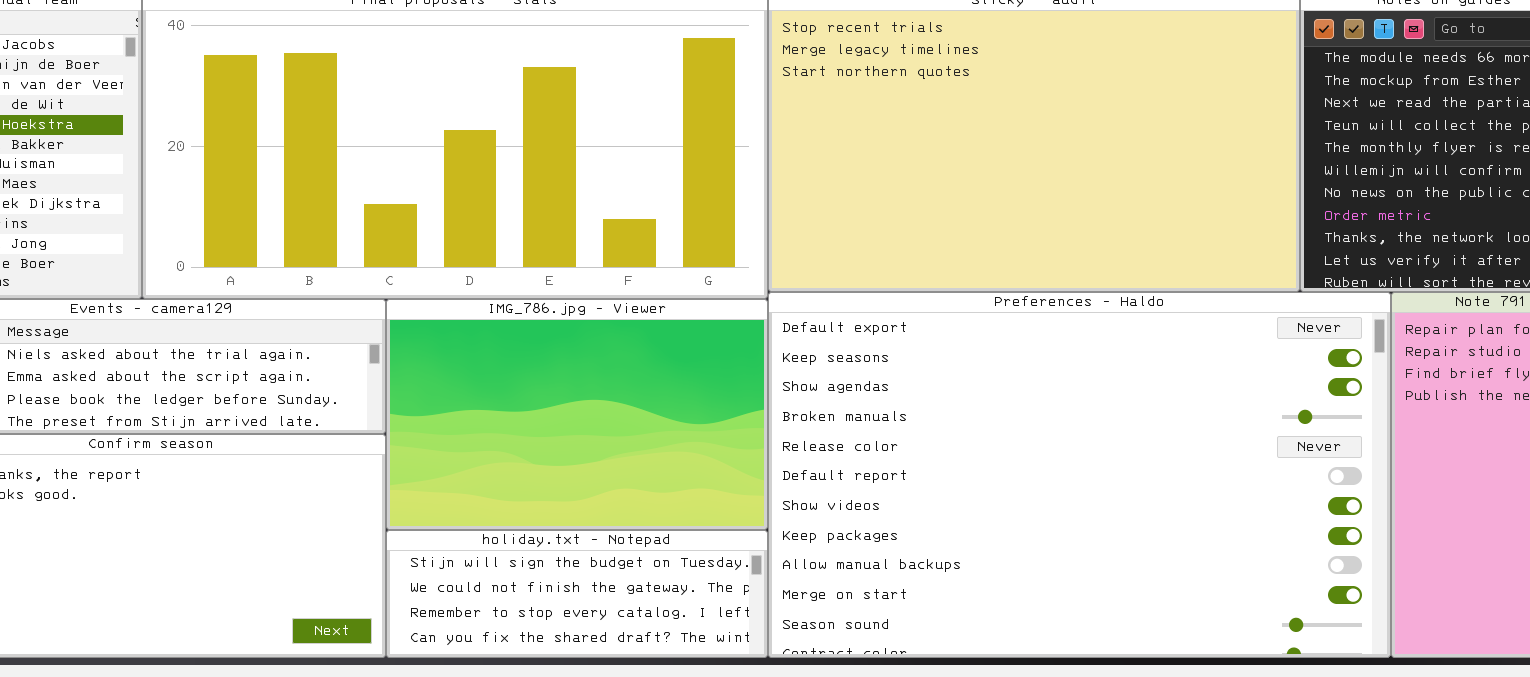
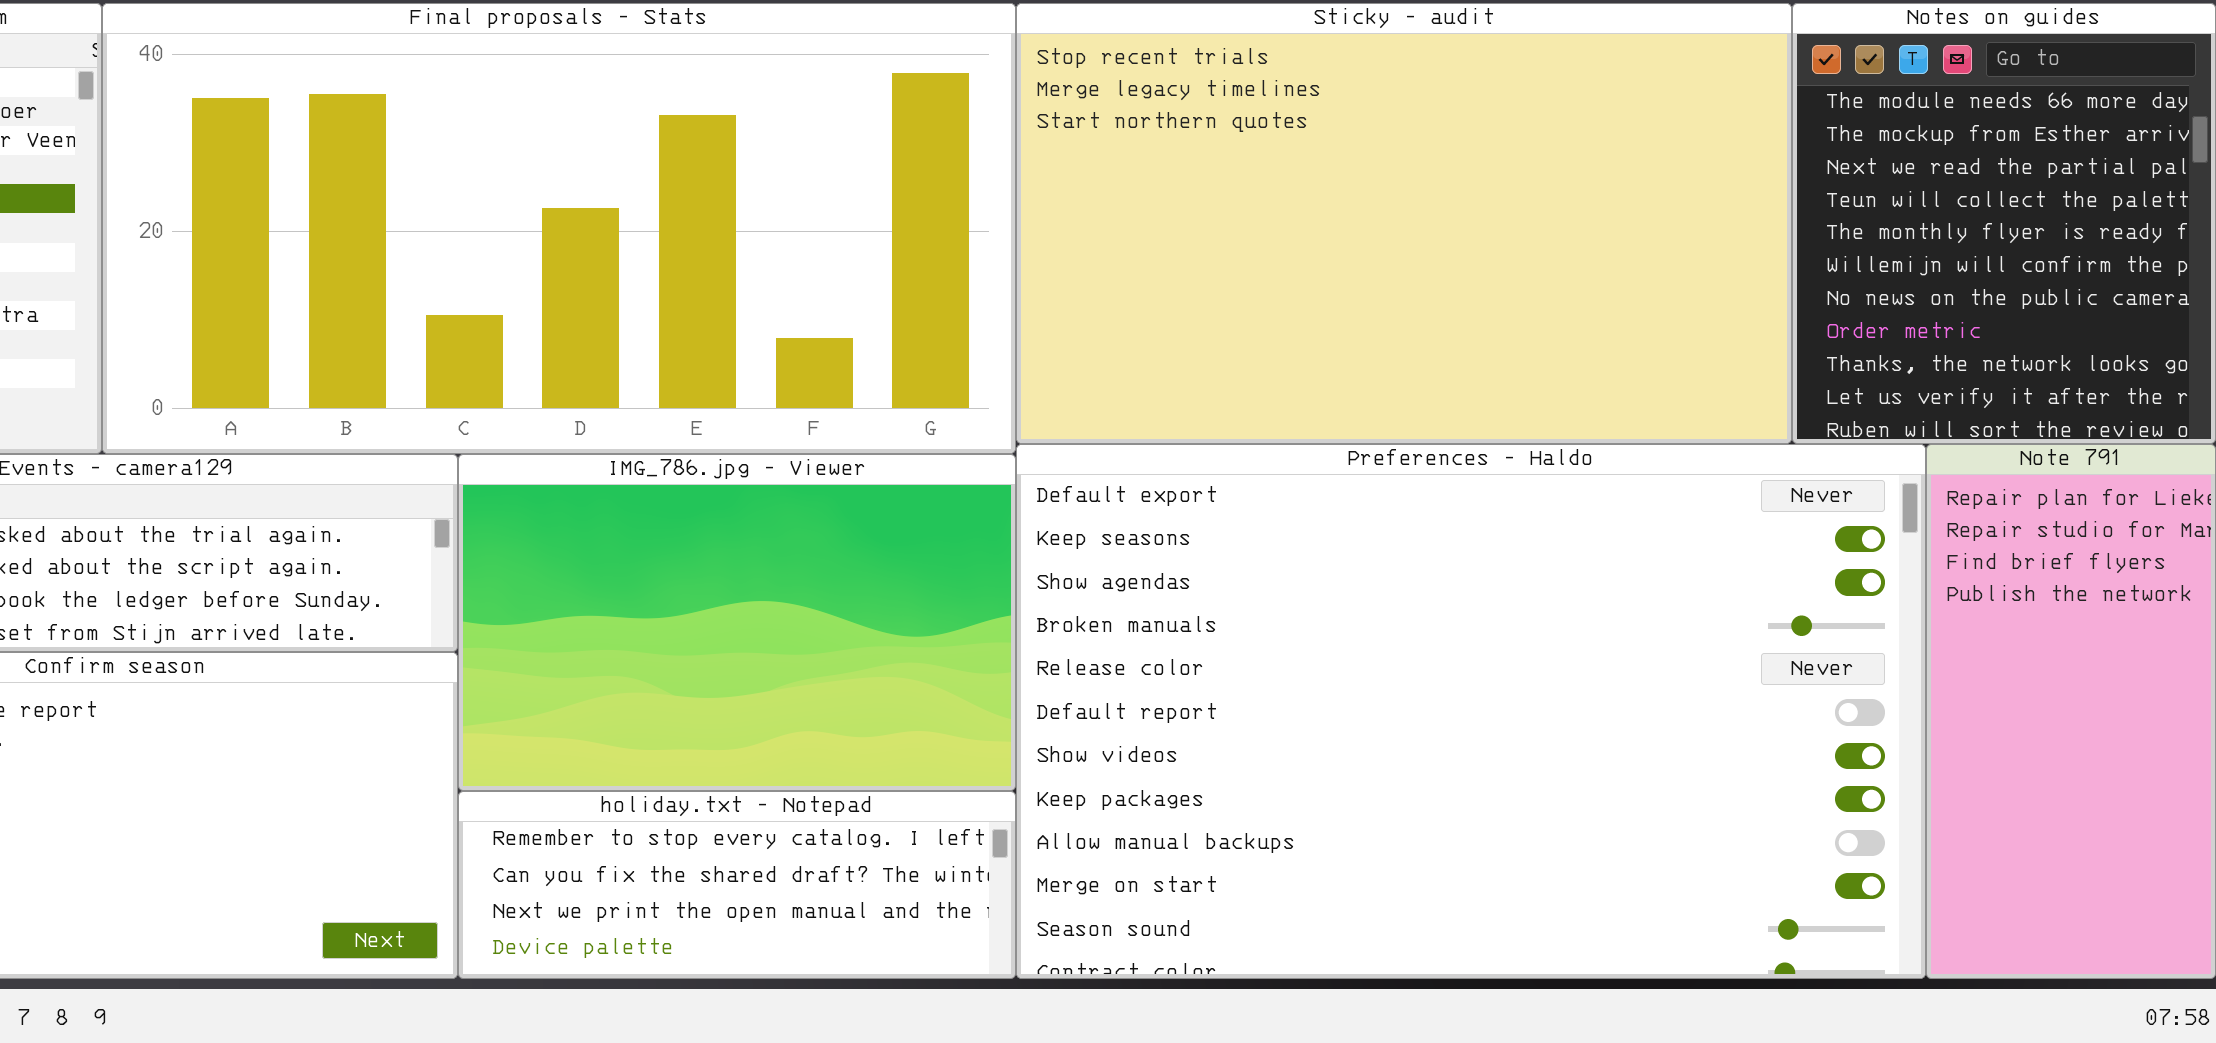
holiday.txt - Notepad: [386,530,768,658] -> [458,791,1016,979], scrolled down 2 rows

